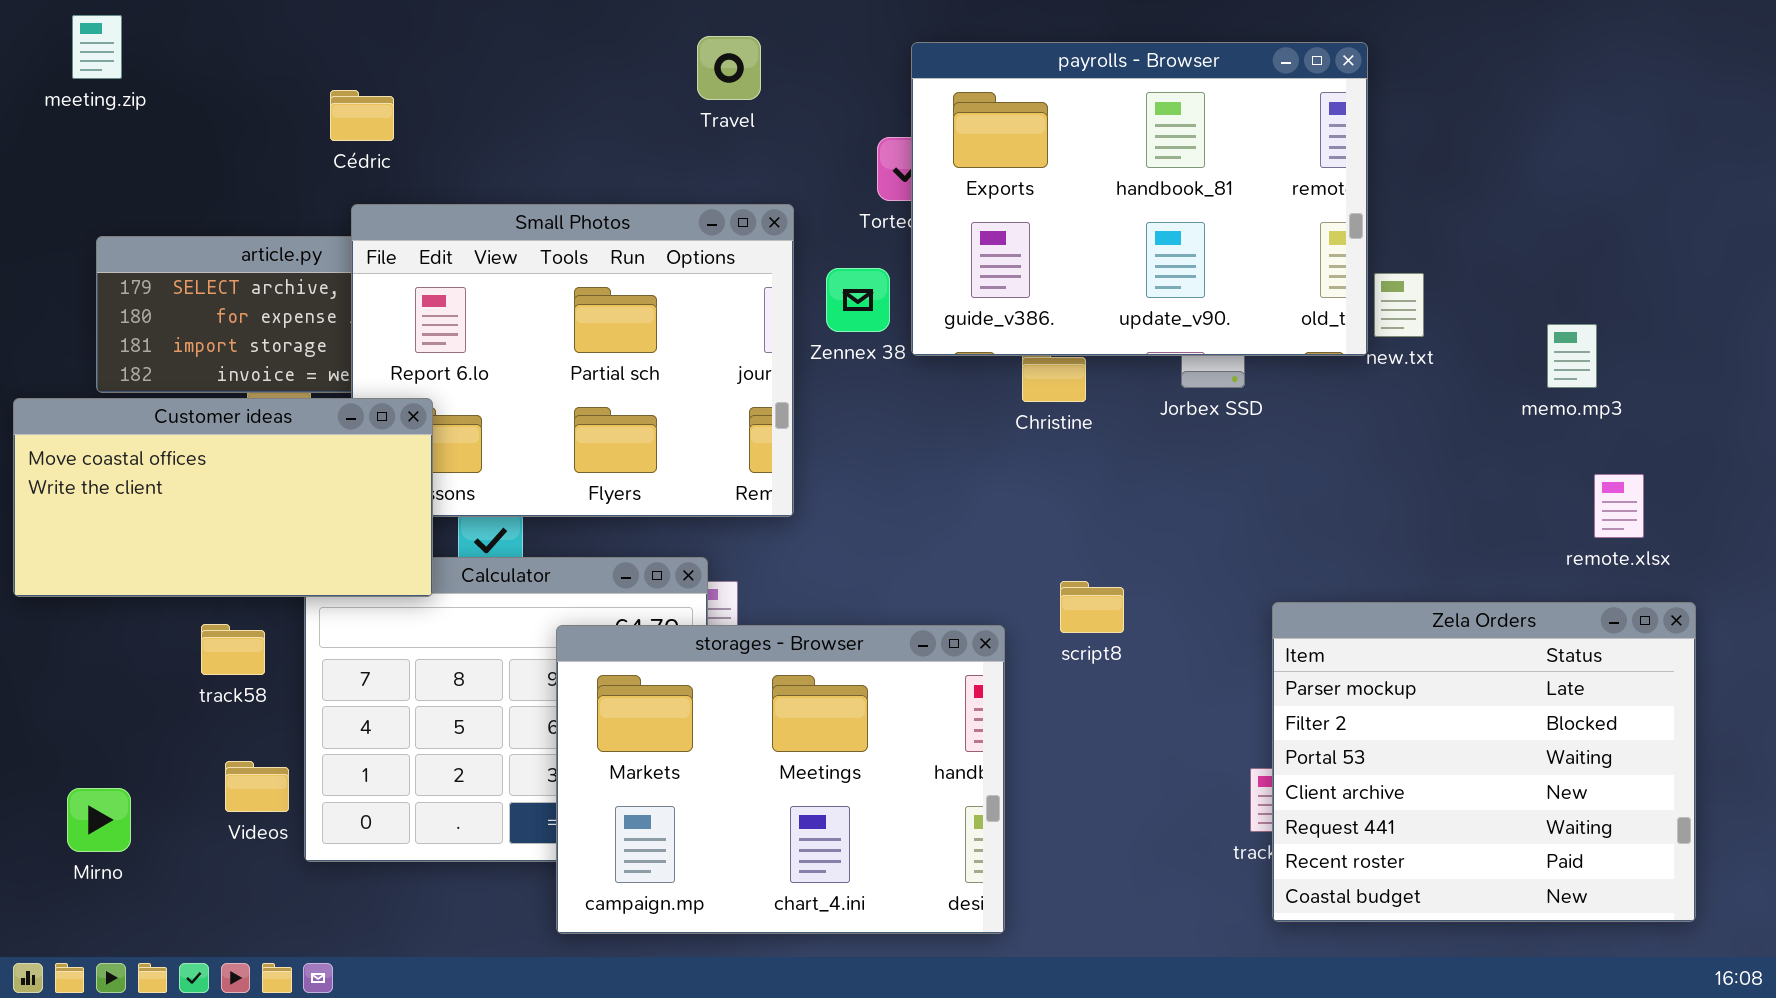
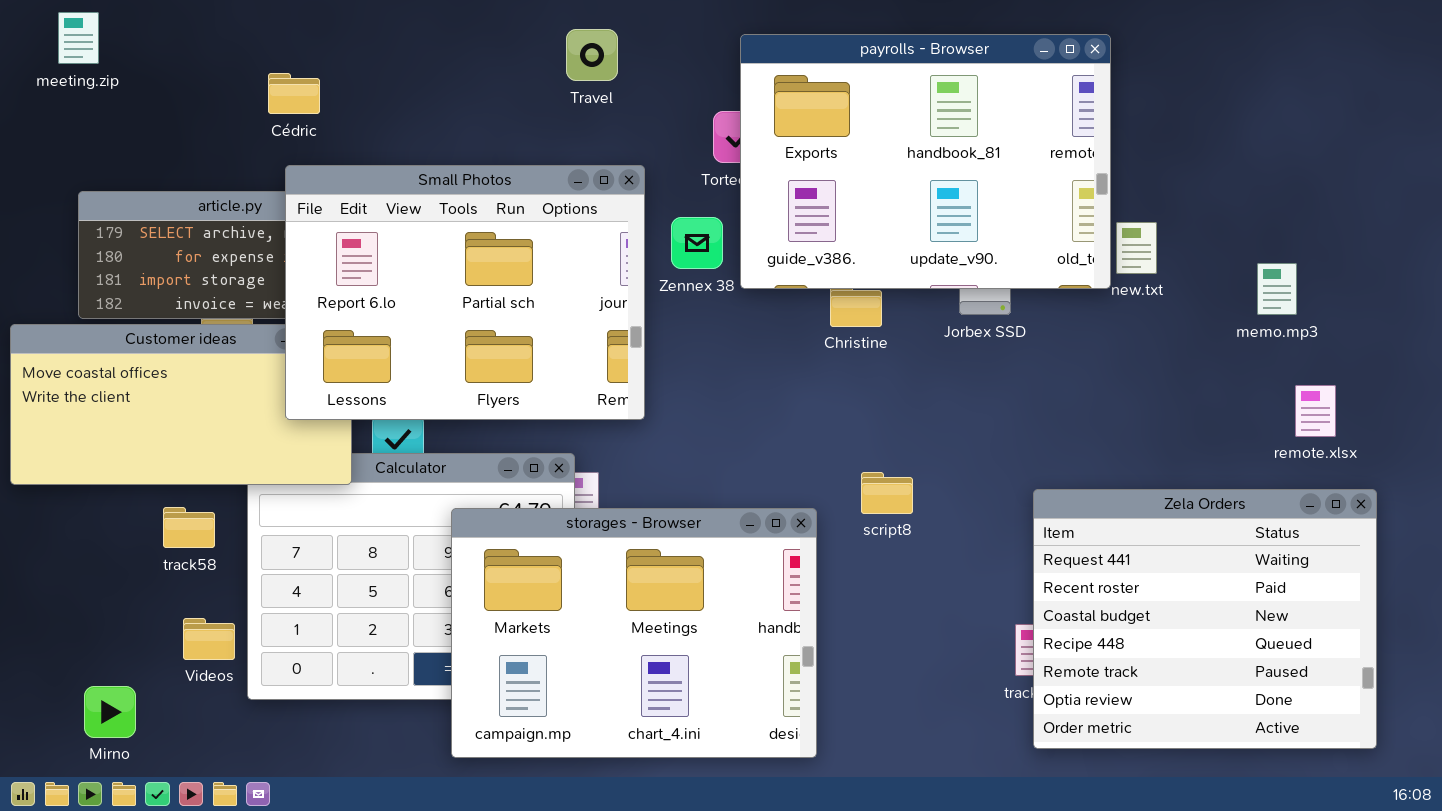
Small Photos: [351,204,794,517] -> [285,165,645,420], raised
Zela Orders: [1272,602,1696,922] -> [1033,489,1377,749], scrolled down 4 rows
Mirno: [67,788,131,852] -> [84,686,136,738], moved

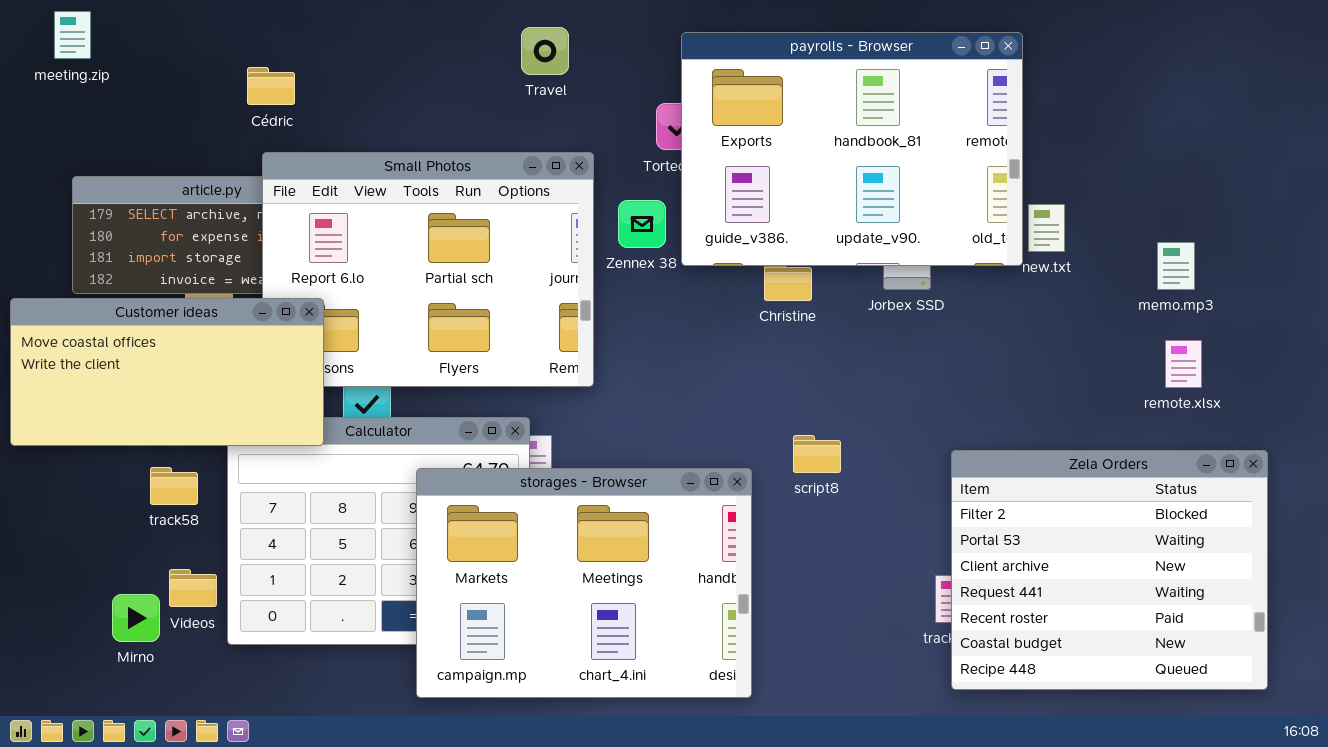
Customer ideas: [10,324,352,485] -> [10,298,324,446], raised
remote.xlsx: [1295,385,1336,437] -> [1165,340,1202,388], moved
Zela Orders: [1033,489,1377,749] -> [951,450,1268,690], scrolled up 3 rows
Mirno: [84,686,136,738] -> [112,594,160,642], moved

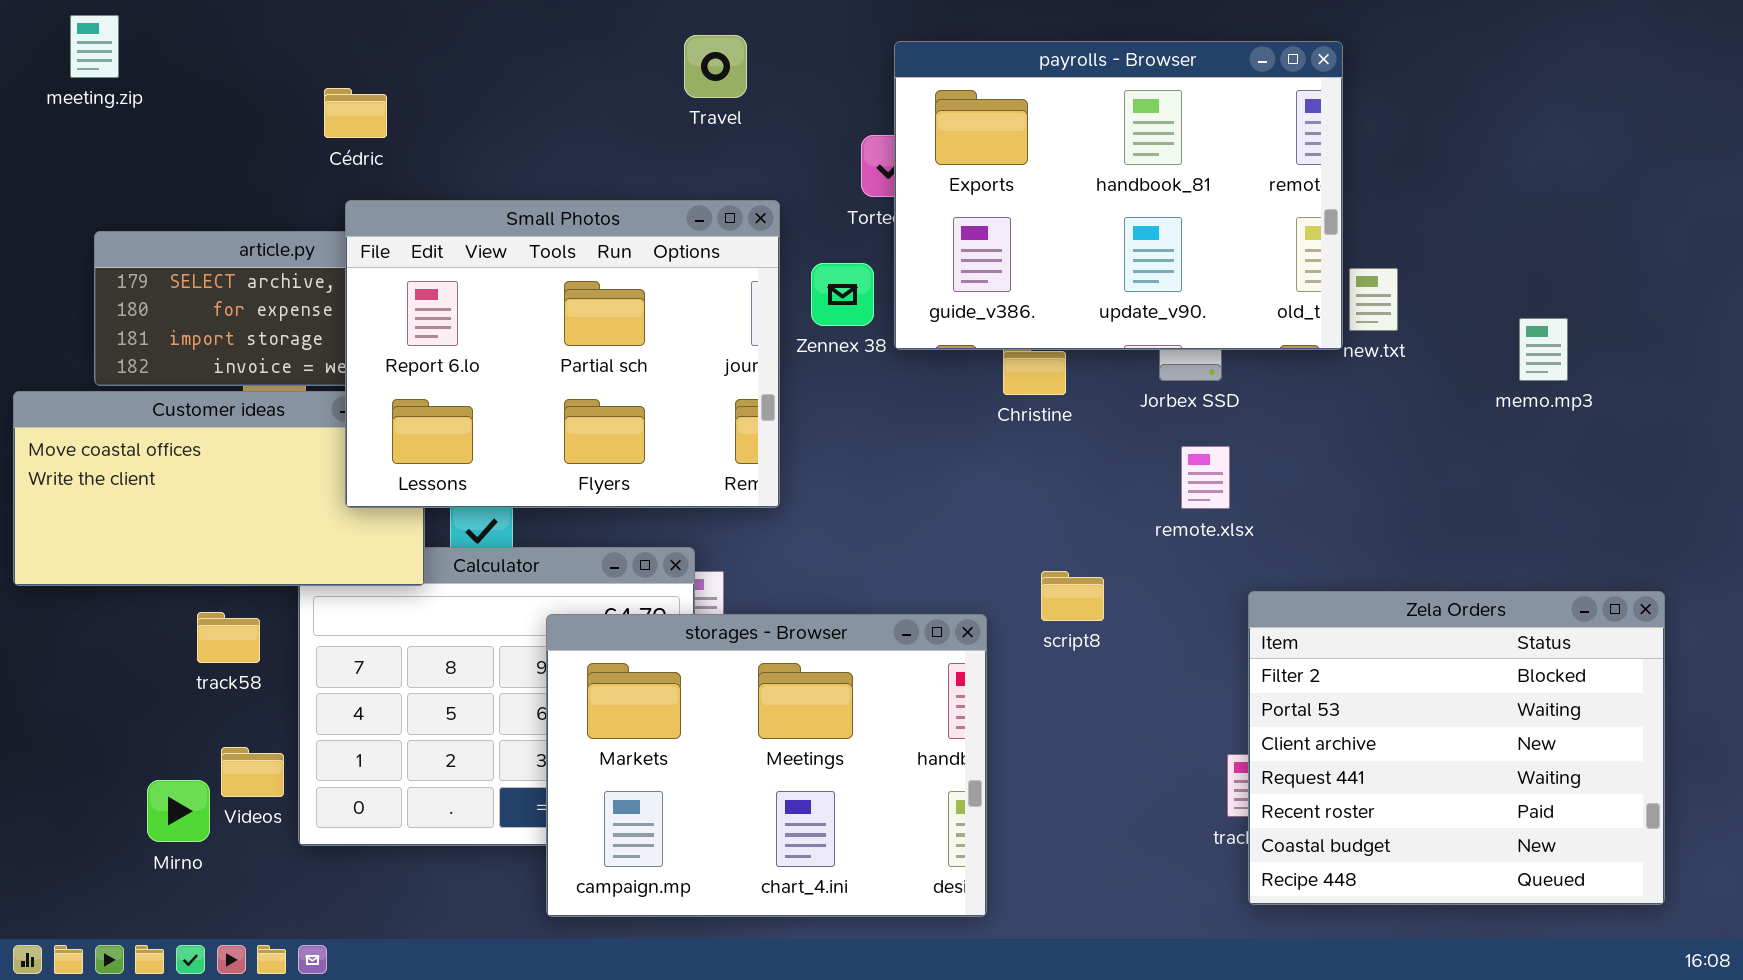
Small Photos: [262,152,594,387] -> [345,200,780,508], raised
remote.xlsx: [1165,340,1202,388] -> [1181,446,1230,509], moved

